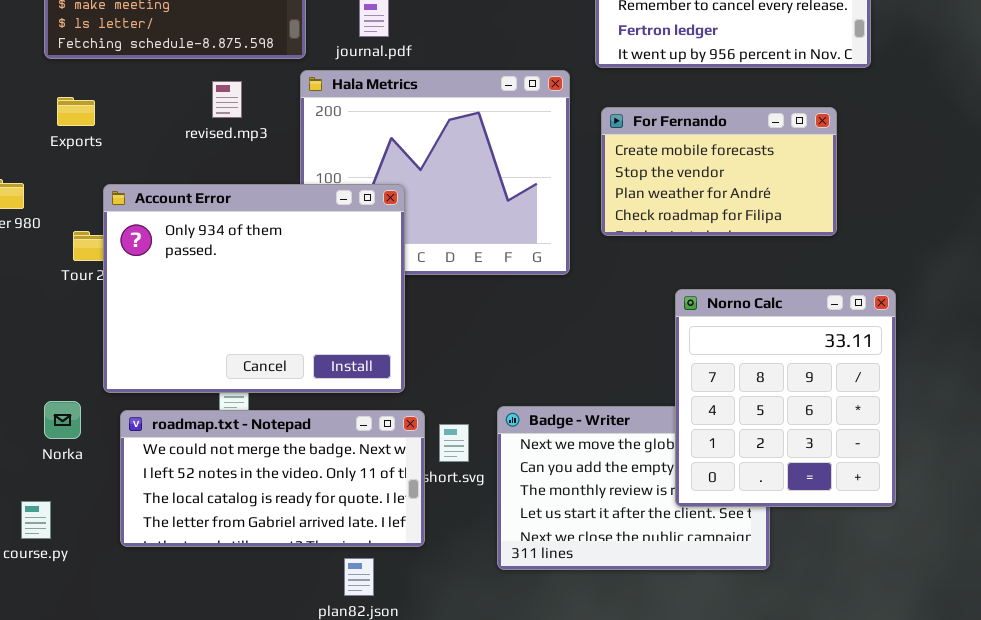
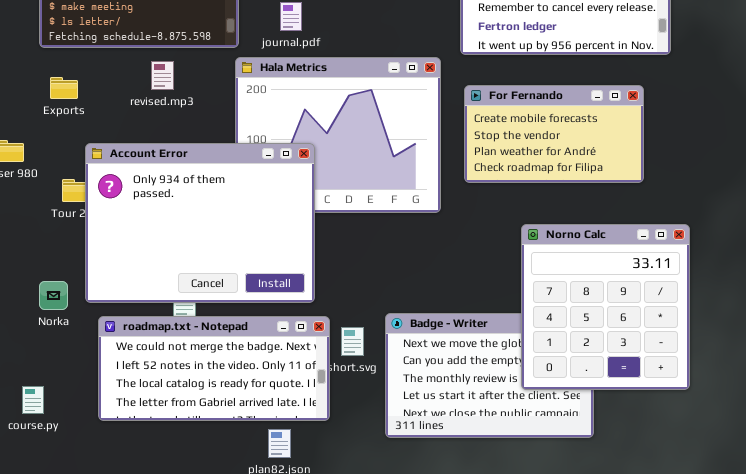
revised.mp3: [212,81,242,118] -> [151,61,174,90], moved
Norka: [44,401,81,439] -> [39,281,68,310], moved

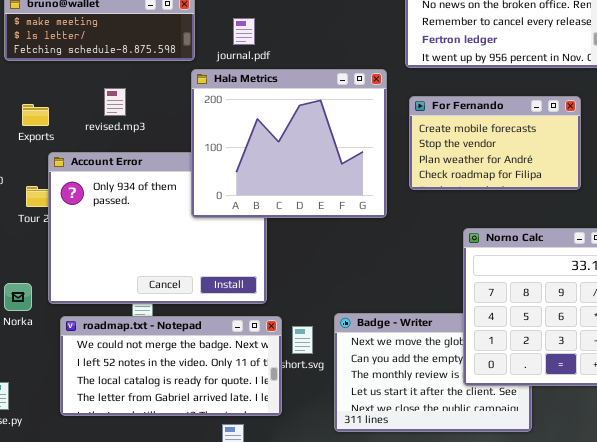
Hala Metrics: [235,57,441,213] -> [191,69,387,218], raised
revised.mp3: [151,61,174,90] -> [104,88,126,116], moved
Exports: [50,77,78,99] -> [22,104,49,126], moved

